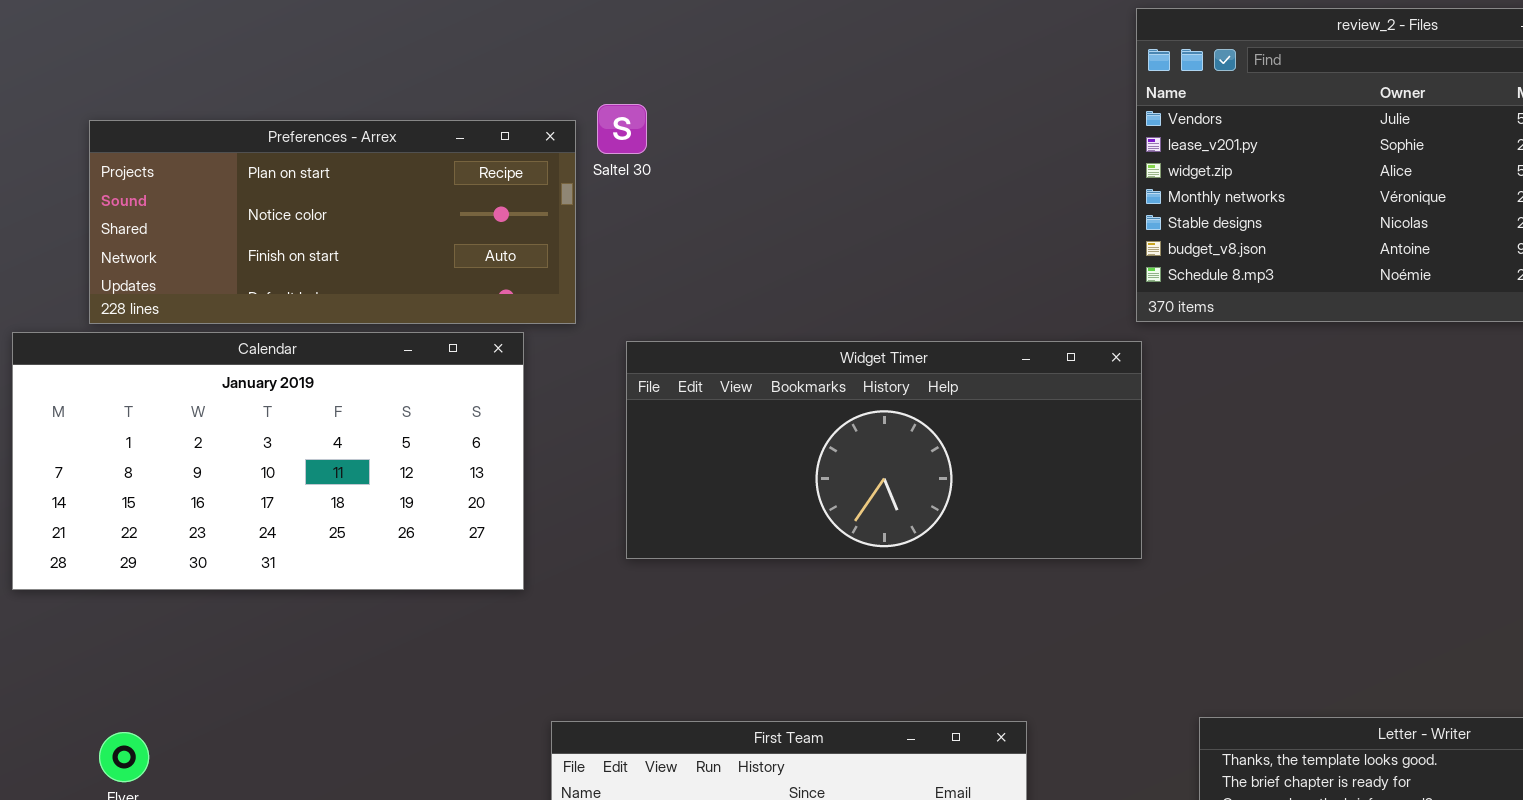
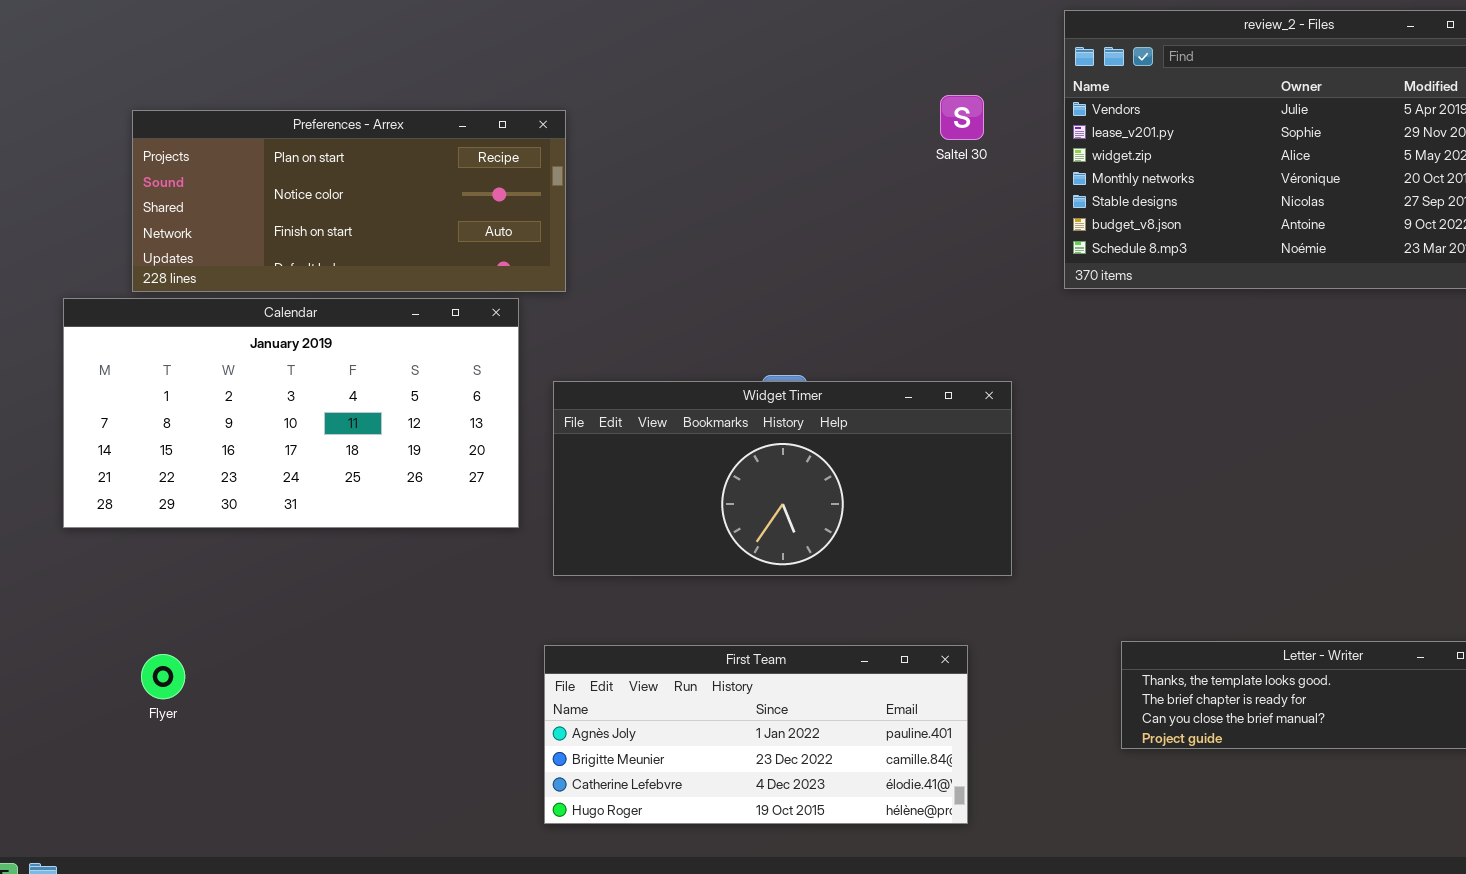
Saltel 30: [597,104,647,154] -> [940,95,984,140], moved
Widget Timer: [626,341,1142,559] -> [553,381,1012,576], moved

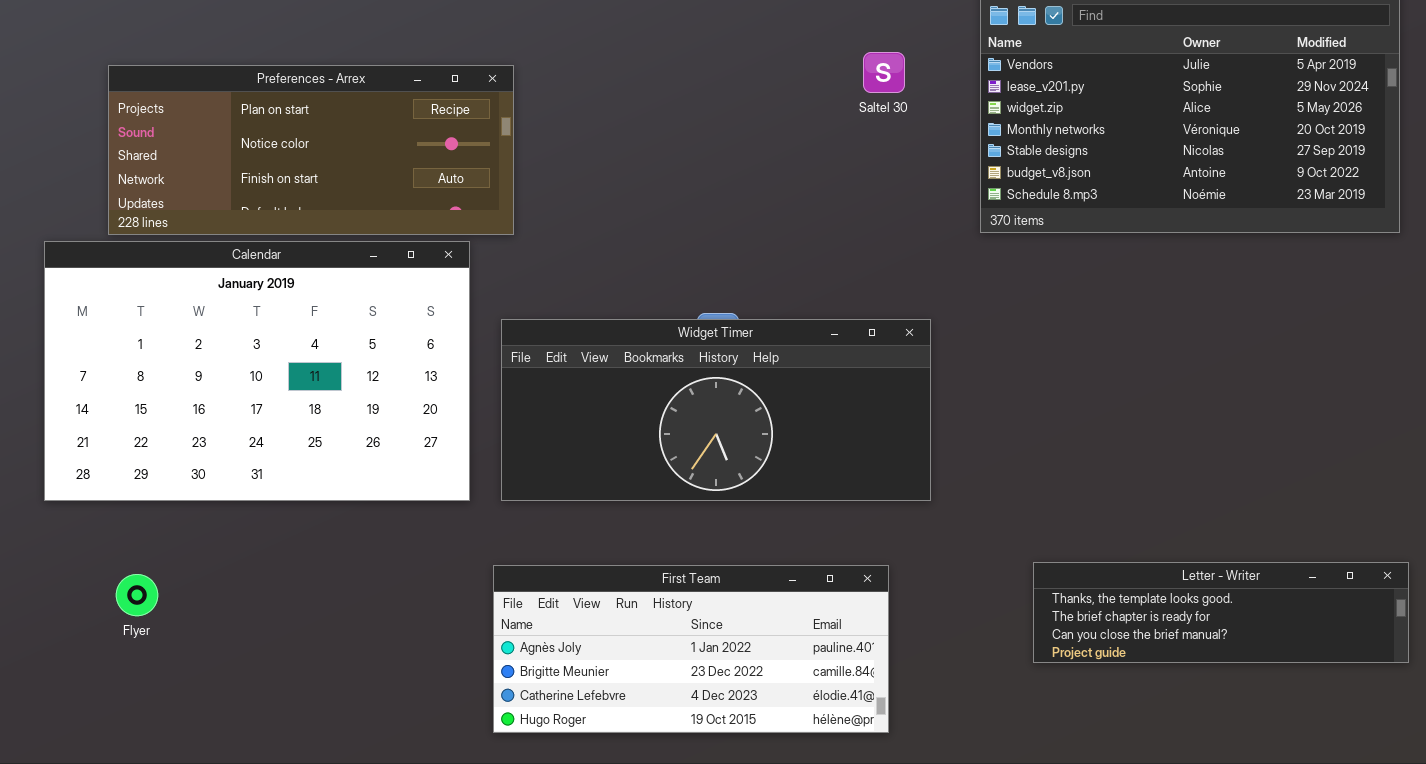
Calendar: [63,298,519,528] -> [44,241,470,501], resized

